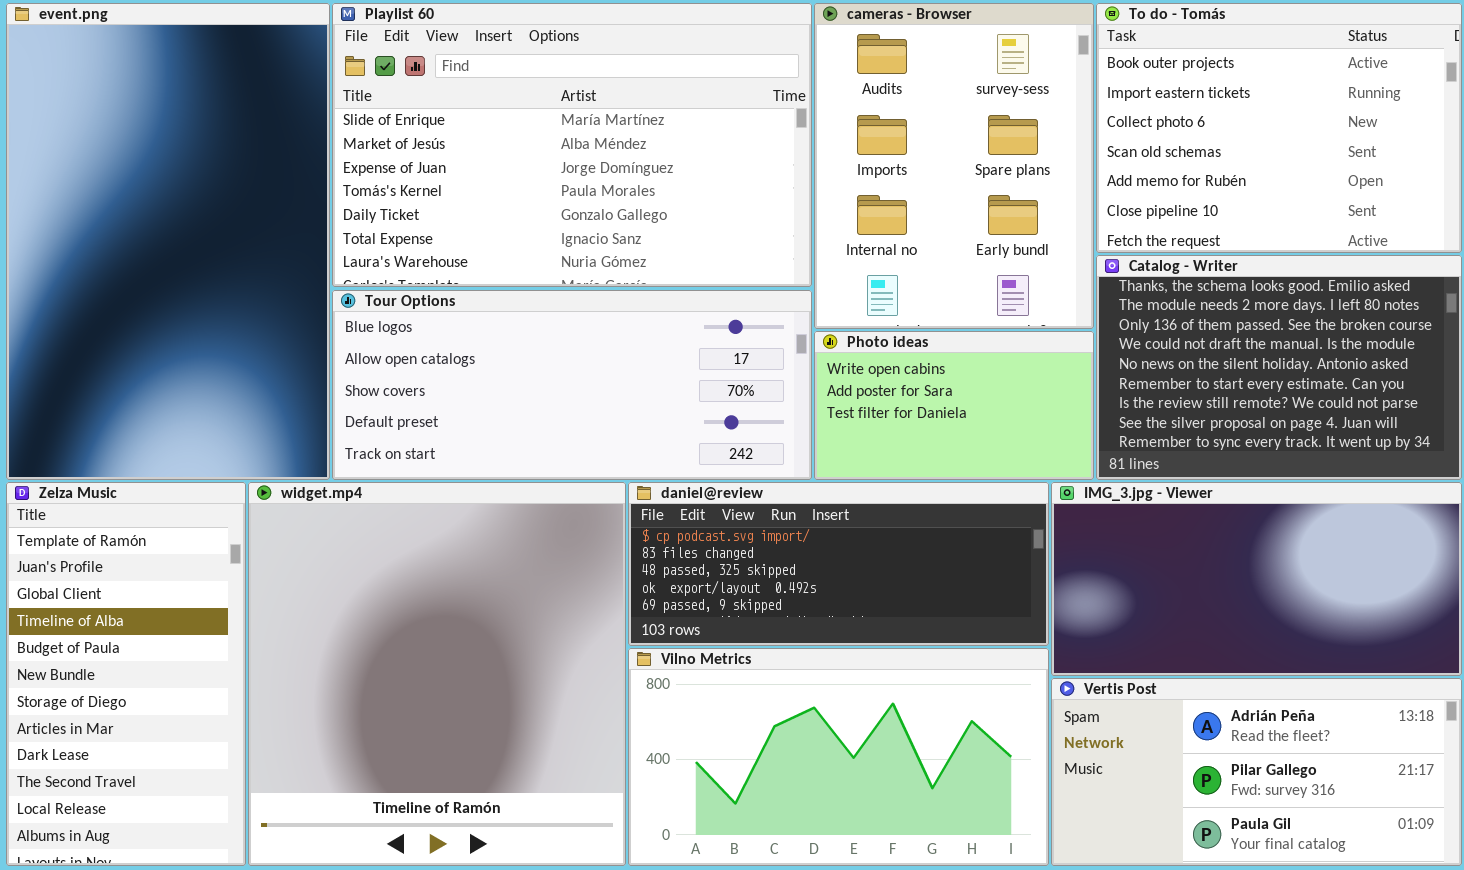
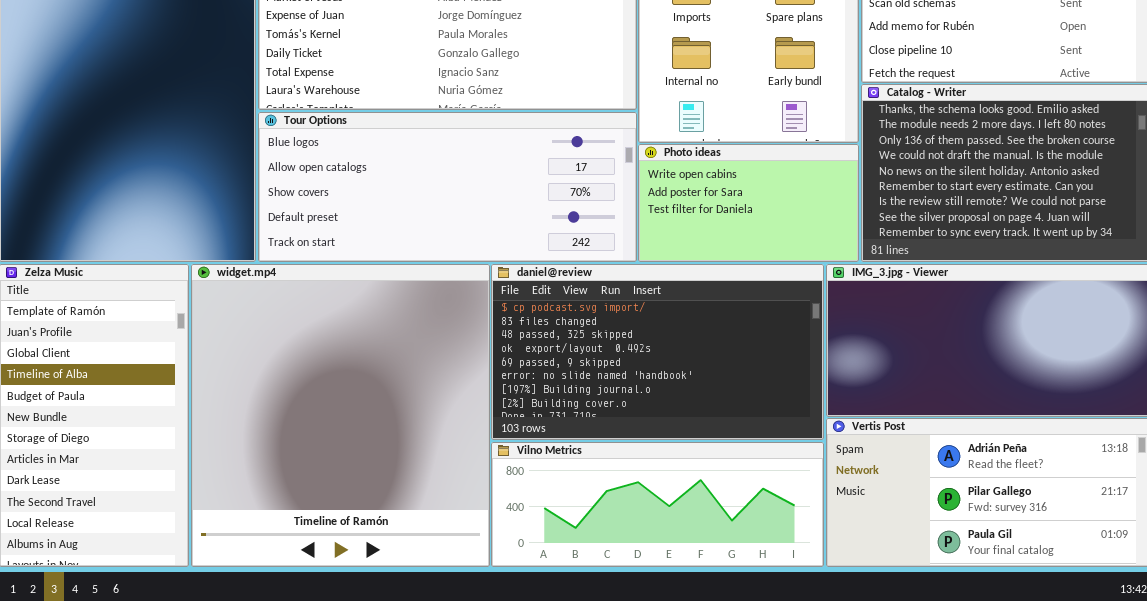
daniel@review: [628,482,1049,646] -> [491,264,824,440], resized
Vilno Metrics: [628,648,1049,866] -> [491,442,824,567], resized

